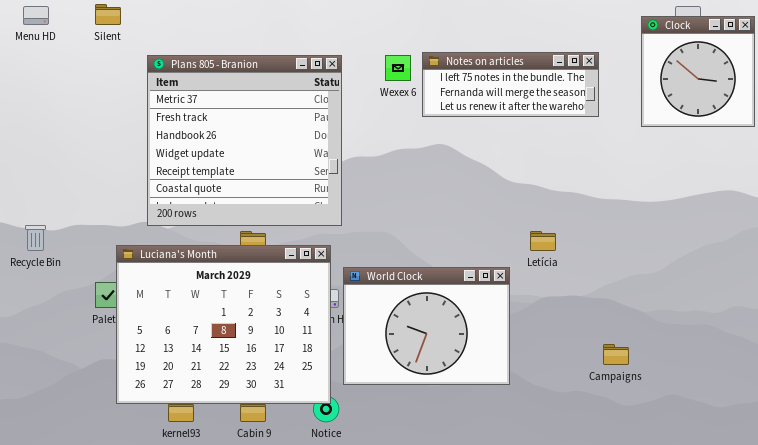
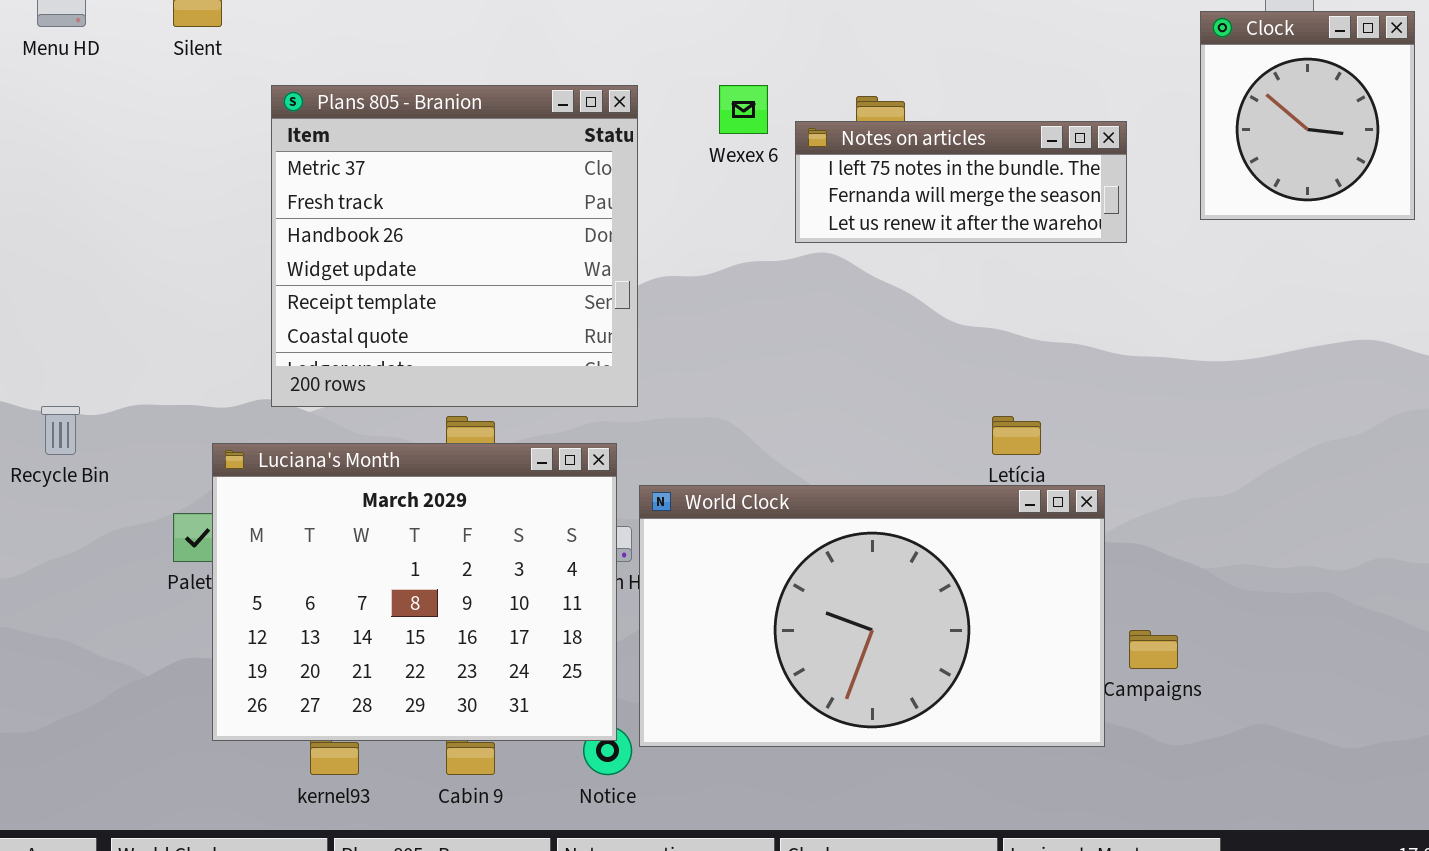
Notes on articles: [422,52,599,117] -> [795,121,1127,243], moved
World Clock: [343,267,510,385] -> [639,485,1105,747], resized

